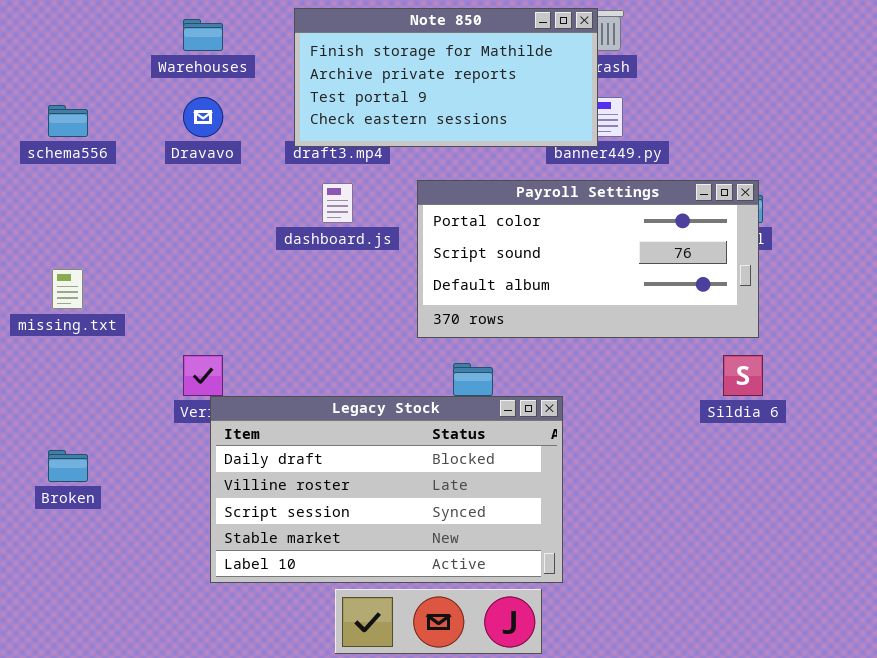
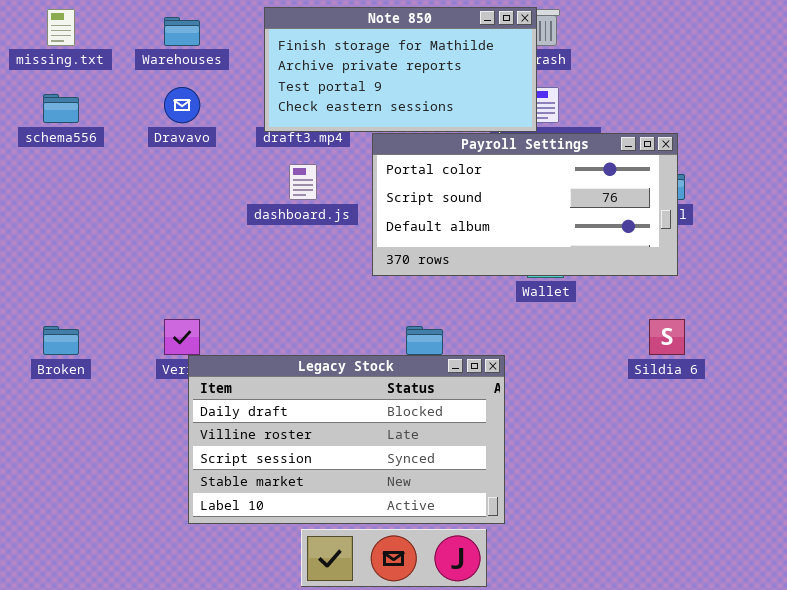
Payroll Settings: [417,180,759,338] -> [372,133,678,276], moved
missing.txt: [52,269,83,309] -> [47,9,75,46], moved
Broken: [48,450,88,482] -> [43,326,79,355], moved

